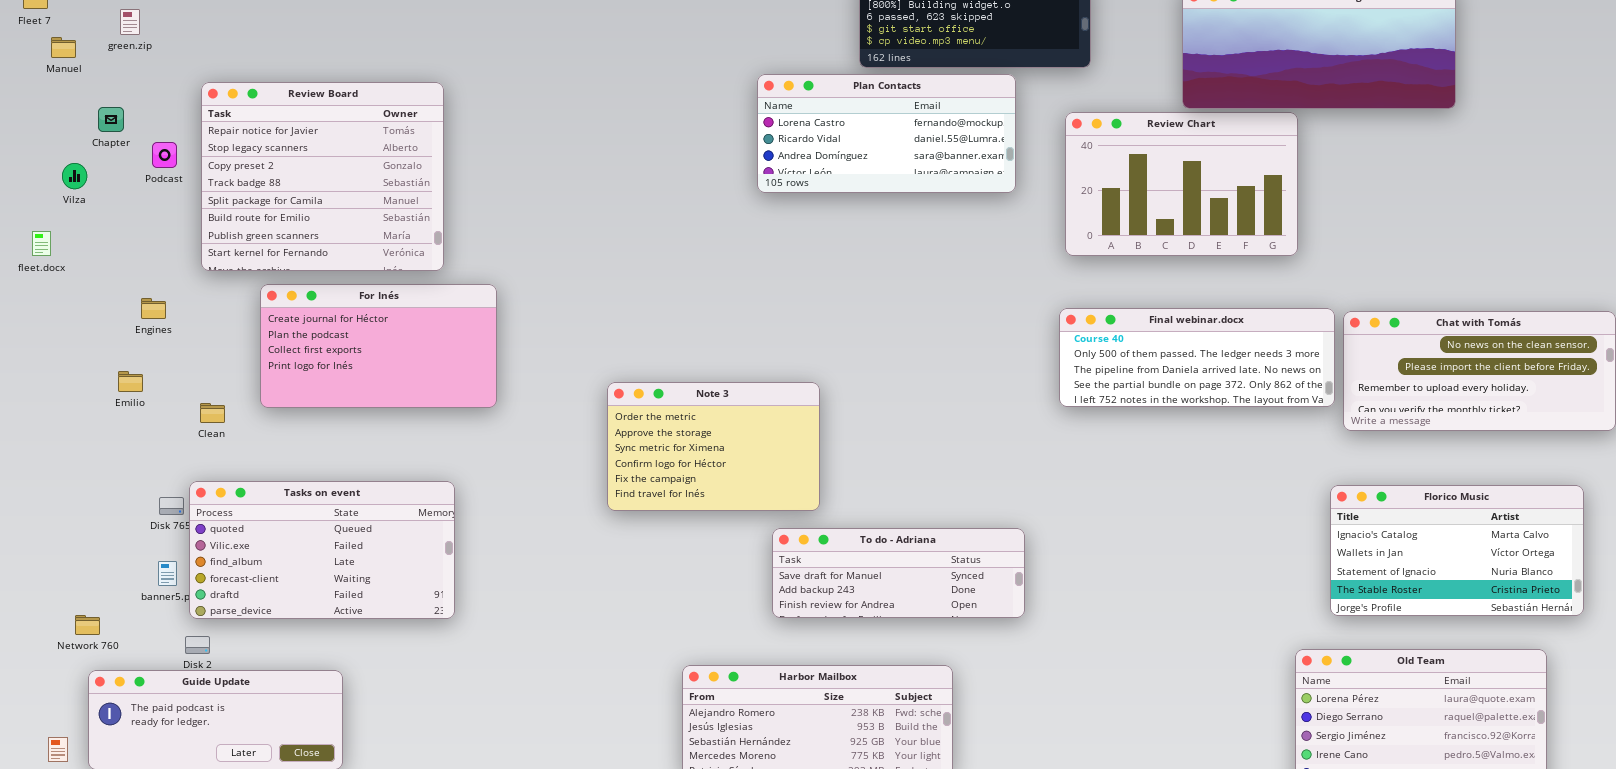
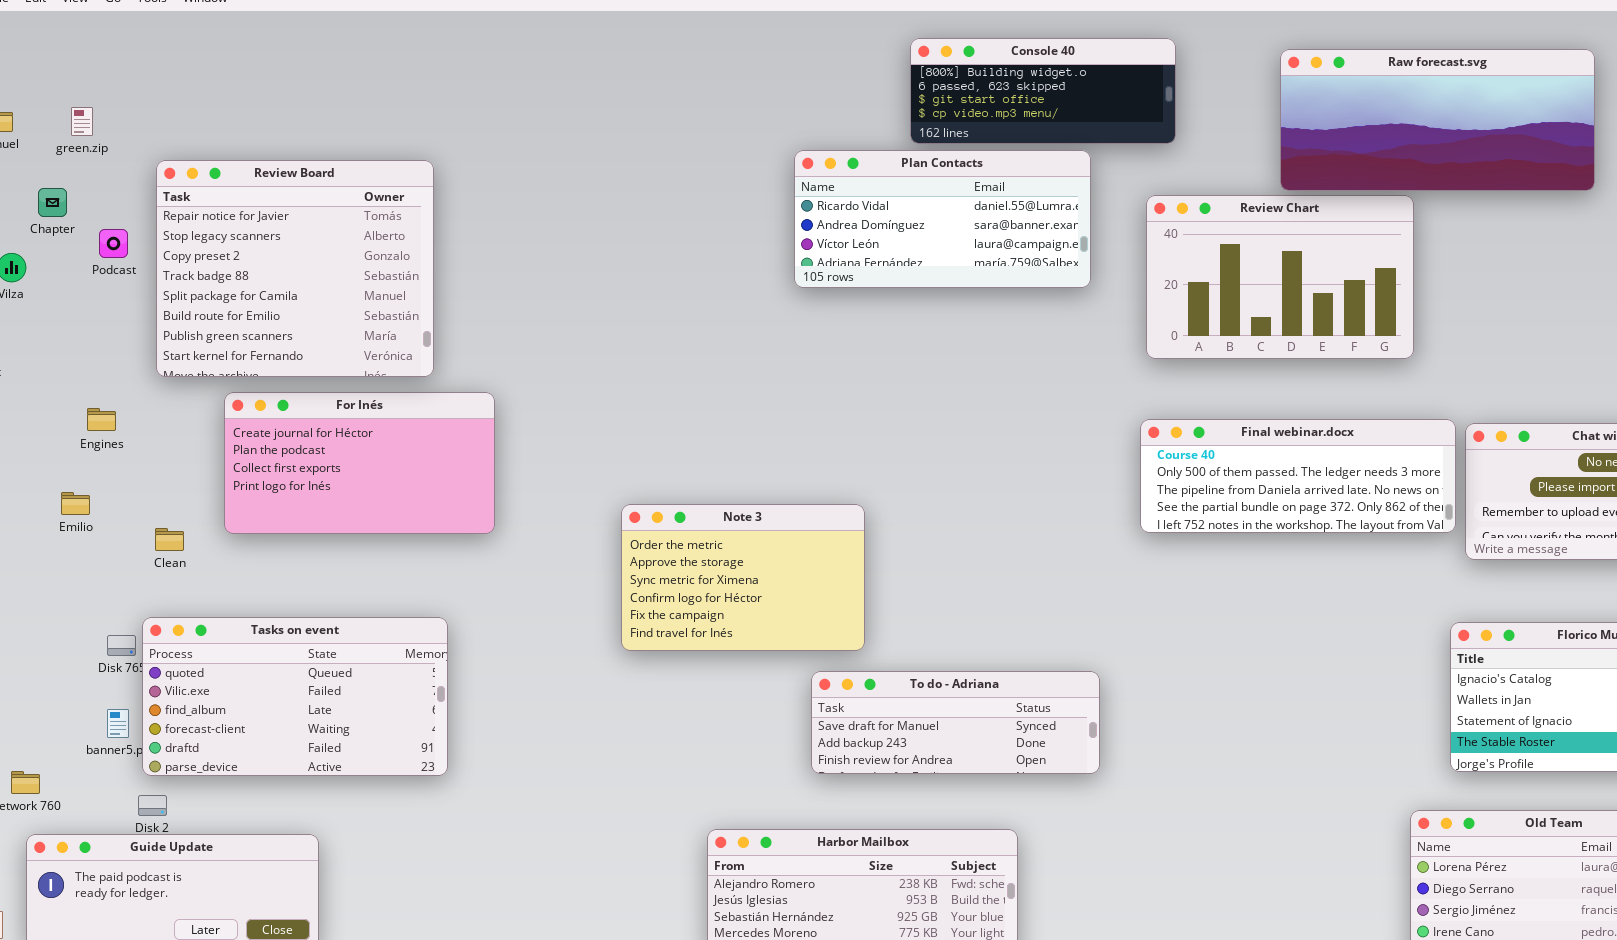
green.zip: [120,9,140,35] -> [71,107,93,136], moved
Plan Contacts: [757,74,1016,193] -> [794,150,1091,288], scrolled down 1 row

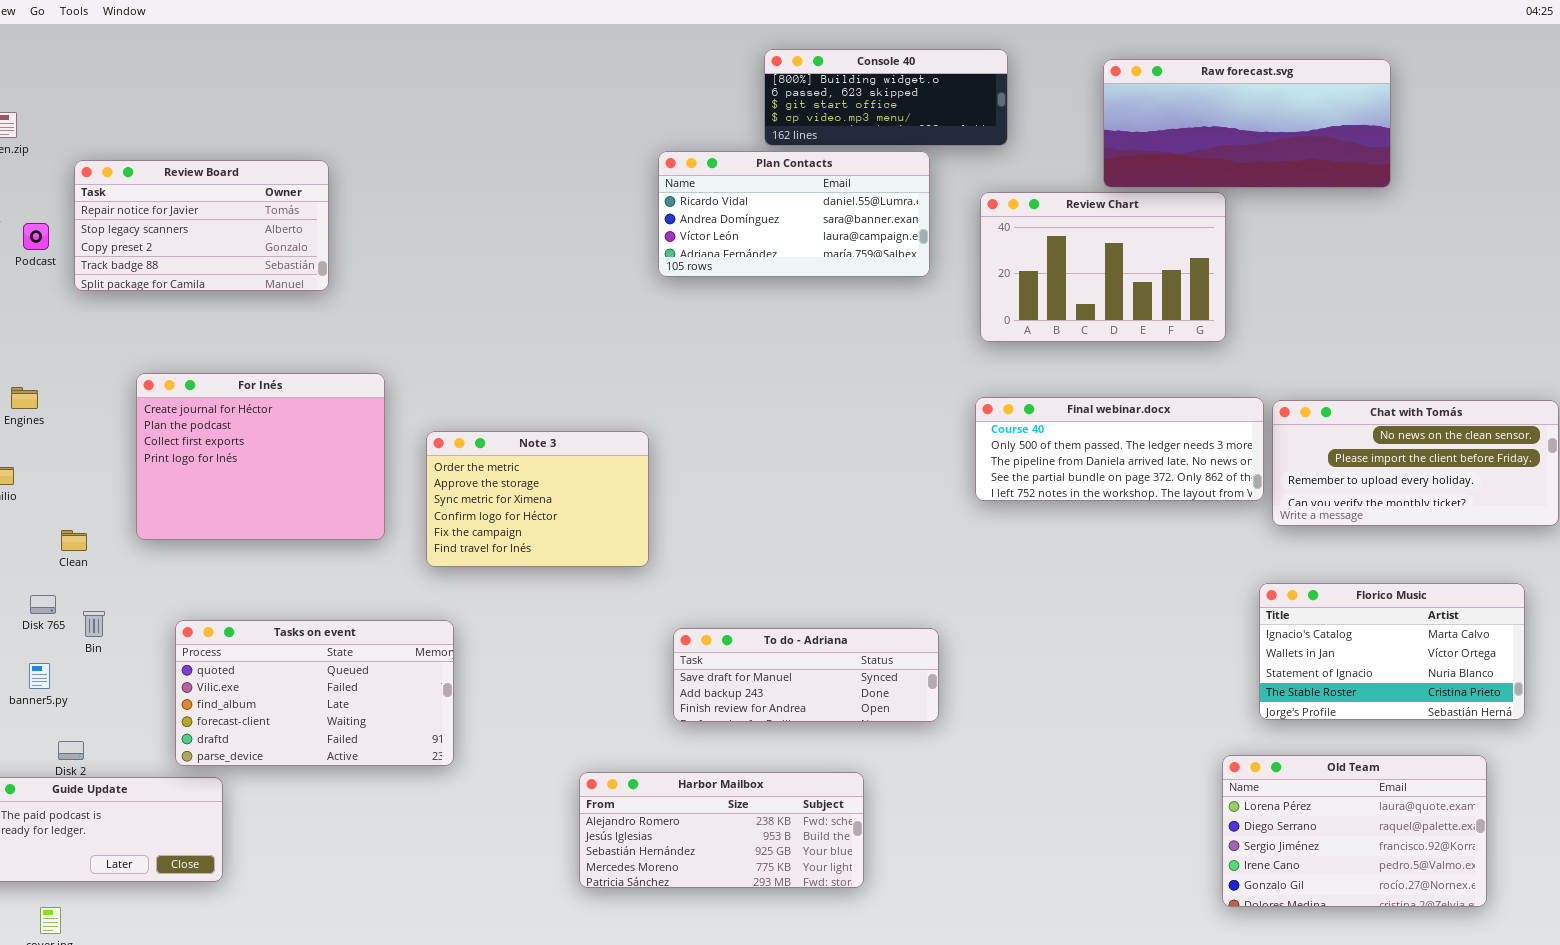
Review Board: [156,160,434,377] -> [74,160,329,291], resized
For Inés: [224,392,495,534] -> [136,373,385,540], resized
Note 3: [621,504,865,651] -> [426,431,649,567], moved
Clean: [155,528,184,551] -> [61,530,87,551], moved
Tasks on event: [142,617,448,776] -> [175,620,454,766], moved

